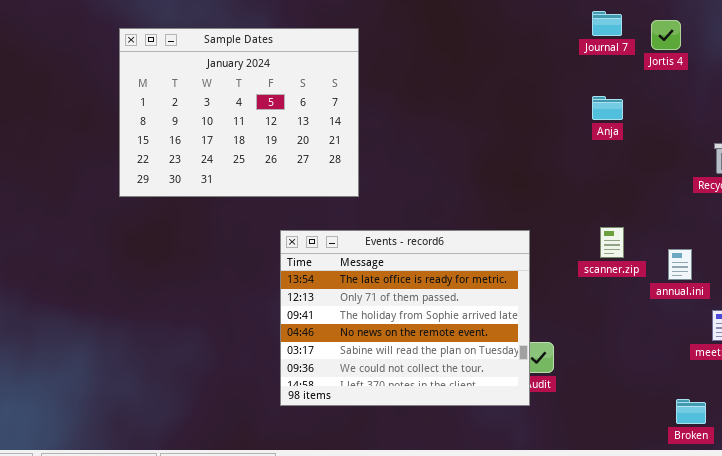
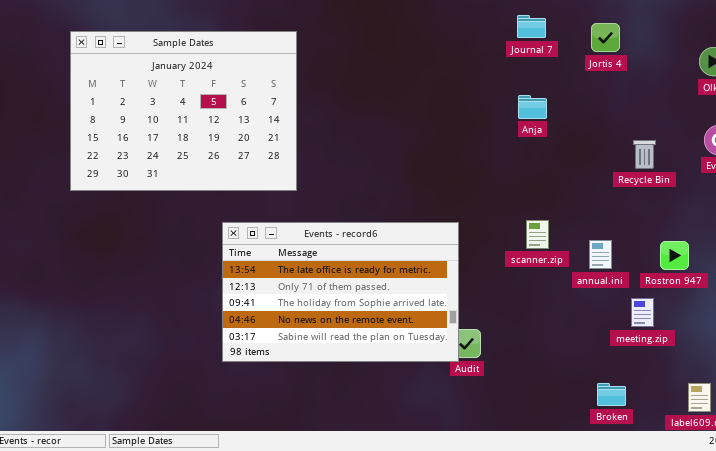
Jortis 4: [651,20,681,50] -> [591,23,620,52], moved
Events - record6: [280,230,530,406] -> [222,222,459,362], resized

